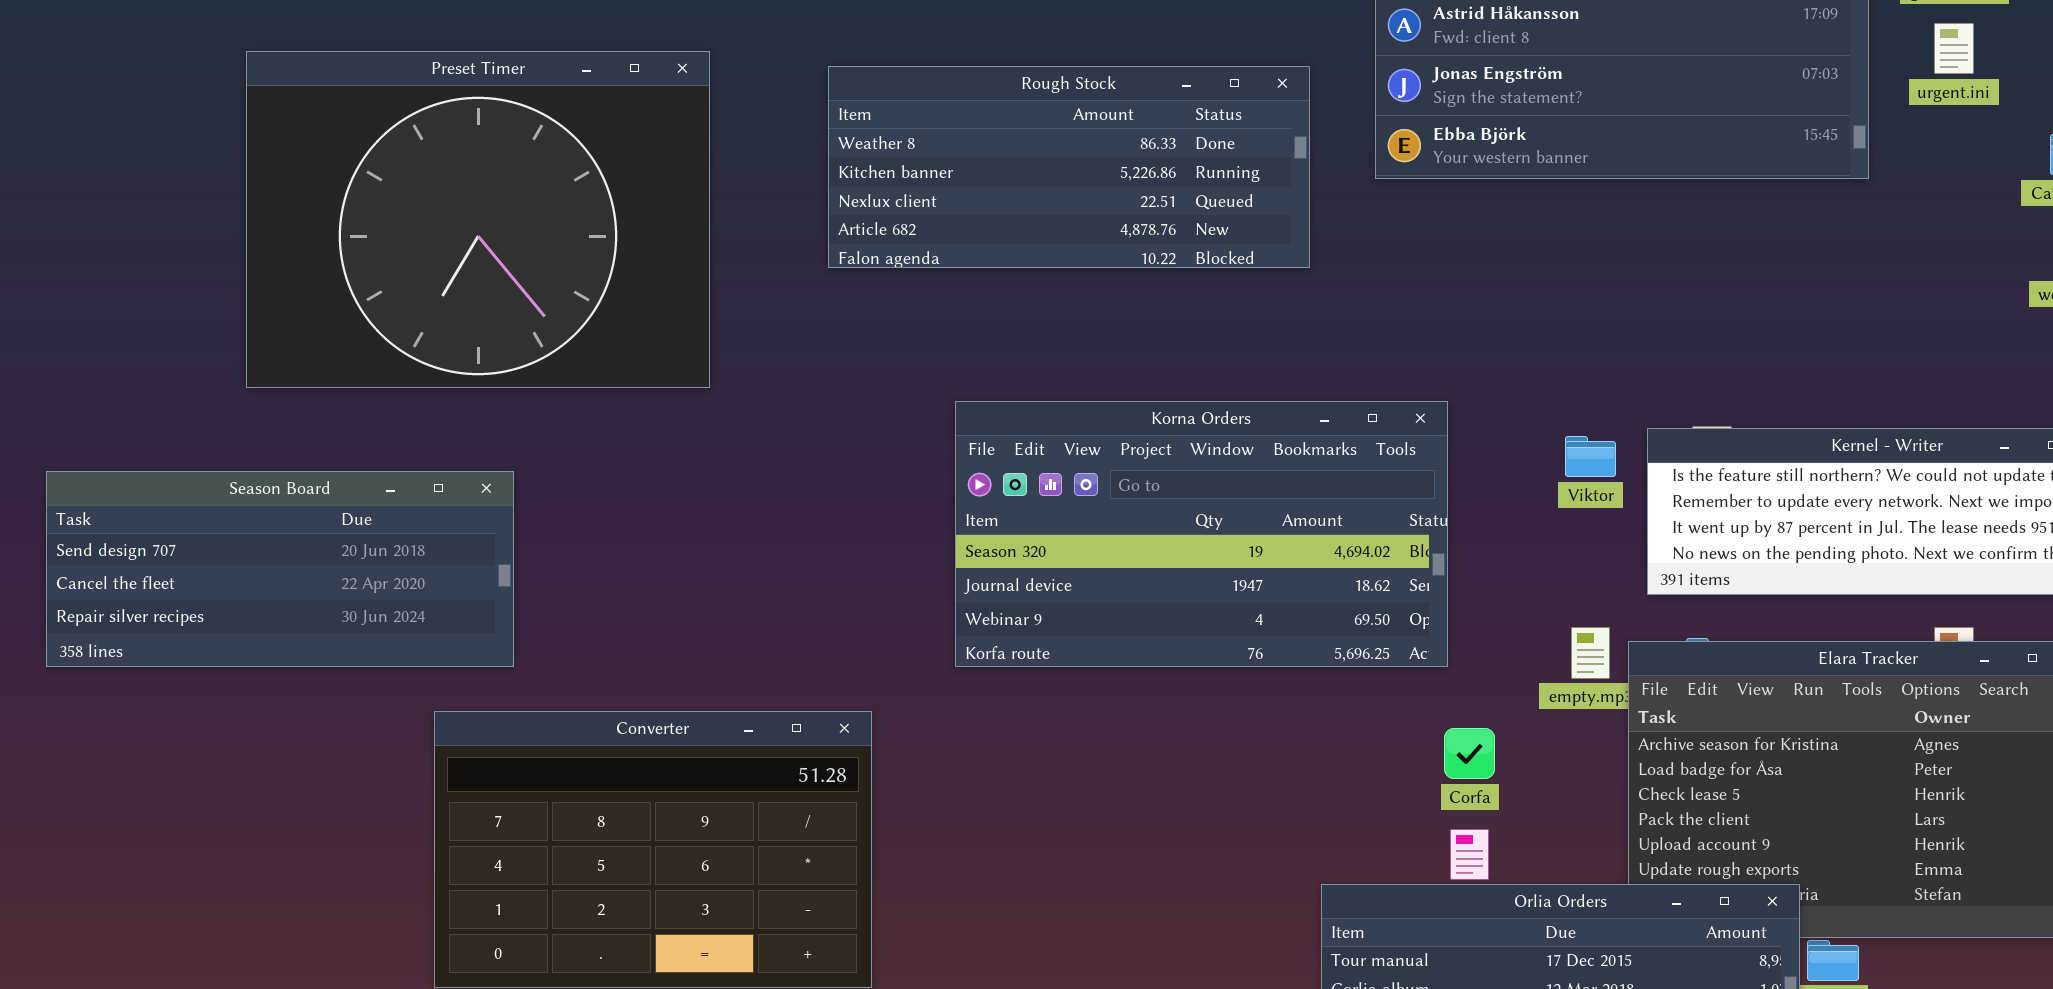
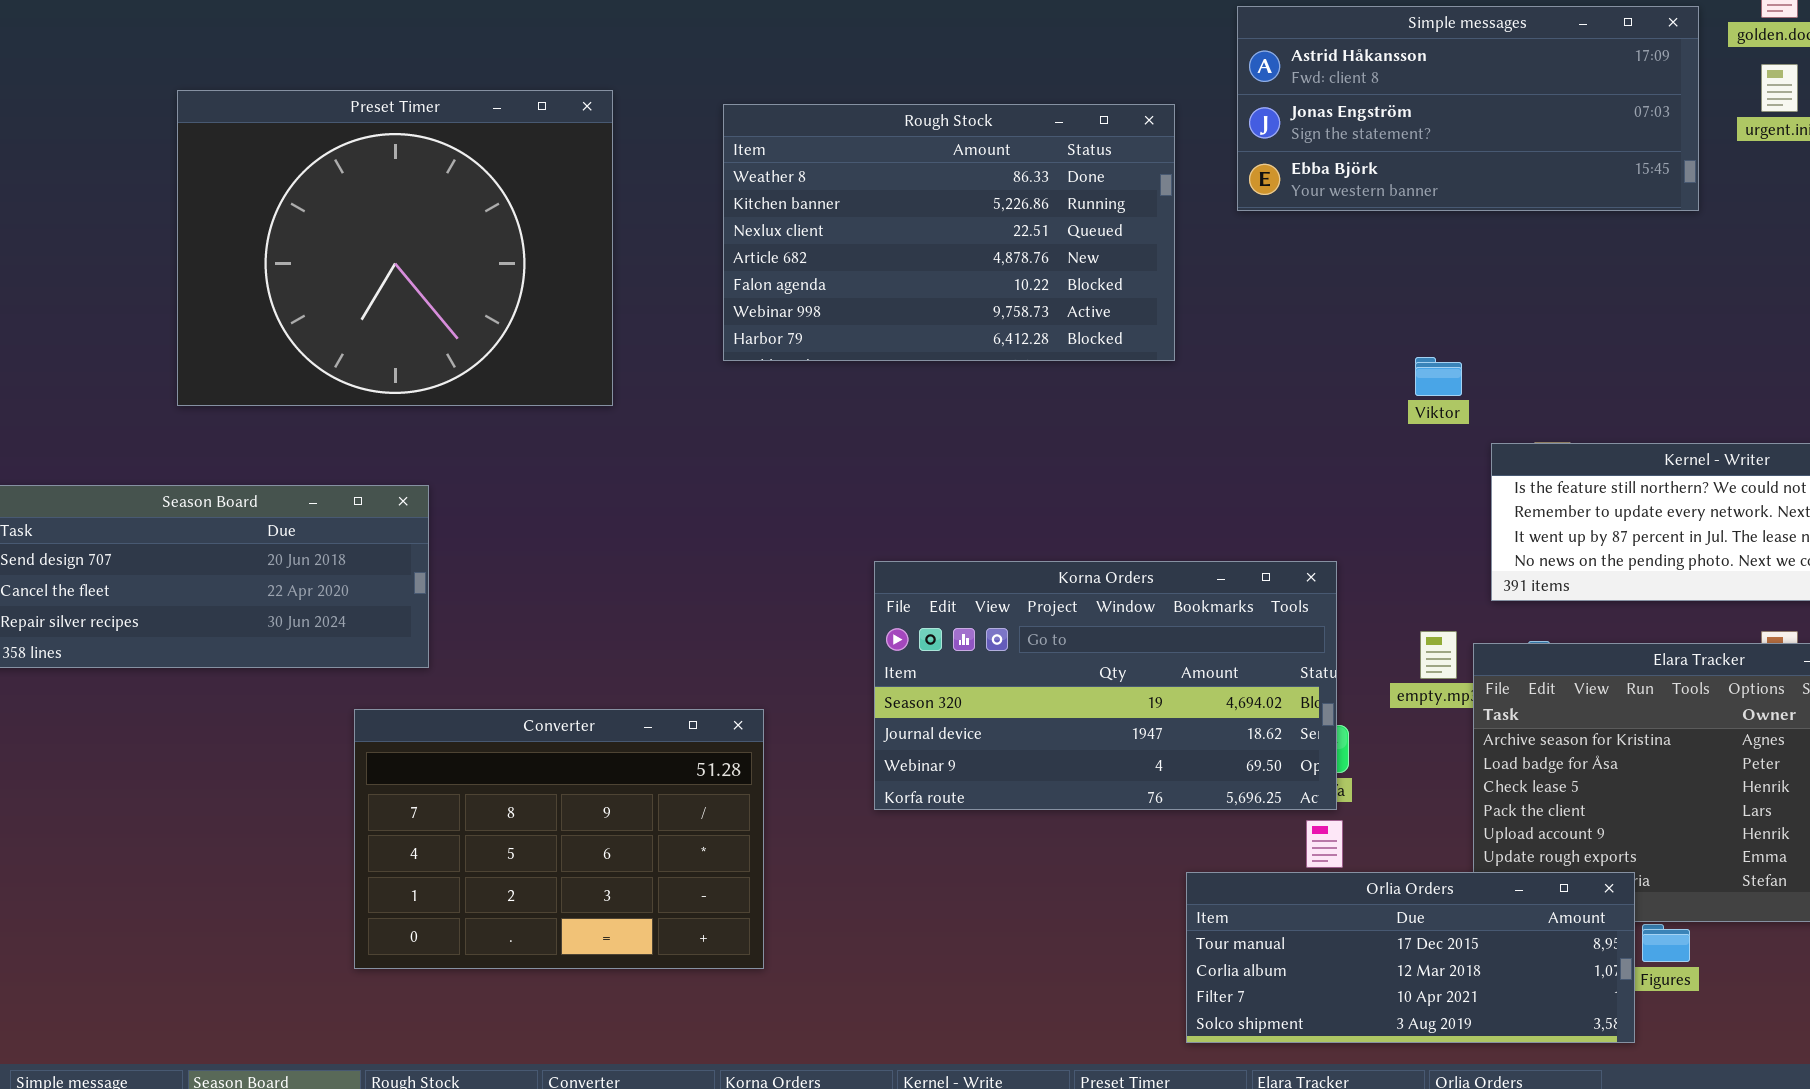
Rough Stock: [828,66,1310,268] -> [723,104,1175,361], resized
Korna Orders: [955,401,1448,667] -> [874,561,1337,810], moved
Viktor: [1565,436,1616,477] -> [1415,357,1462,396], moved

